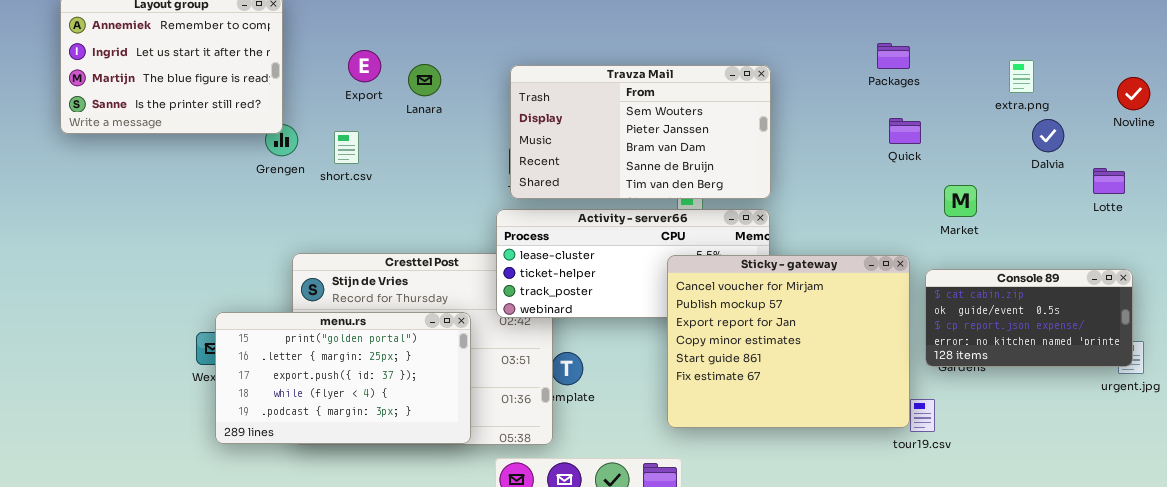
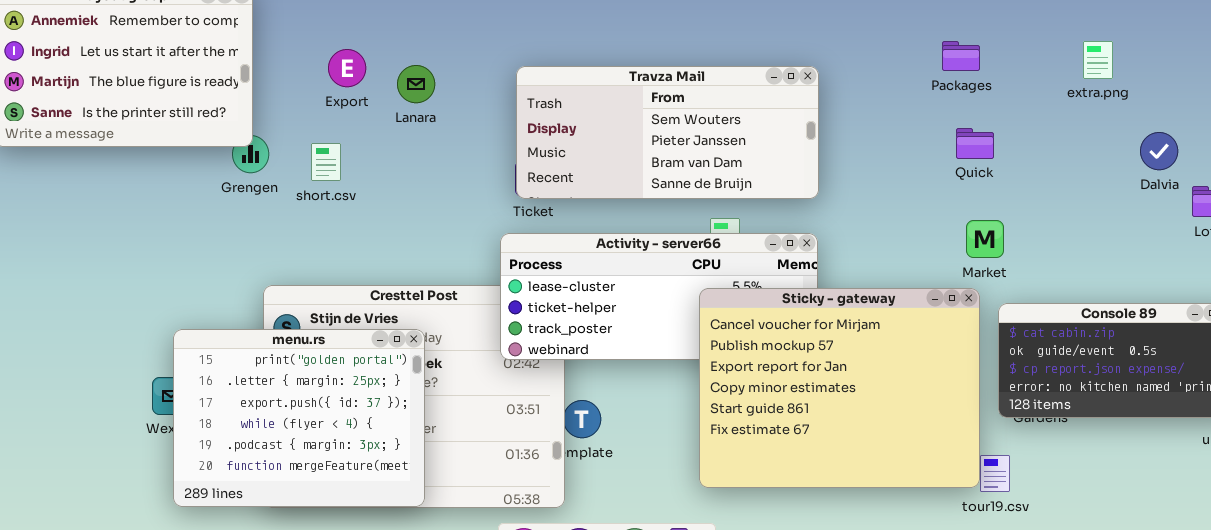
extra.png: [1009,60,1034,93] -> [1083,41,1113,79], moved
Travza Mail: [510,65,771,199] -> [516,66,819,199], resized
Dalvia: [1032,119,1064,152] -> [1140,132,1178,170], moved
Market: [944,185,977,217] -> [966,220,1004,258], moved
menu.rs: [215,312,471,444] -> [173,329,425,507], resized

